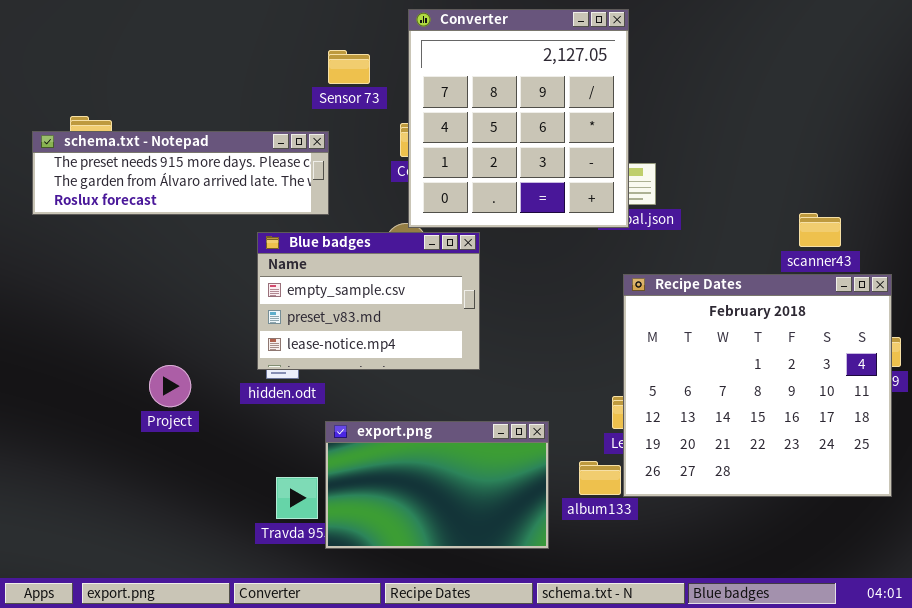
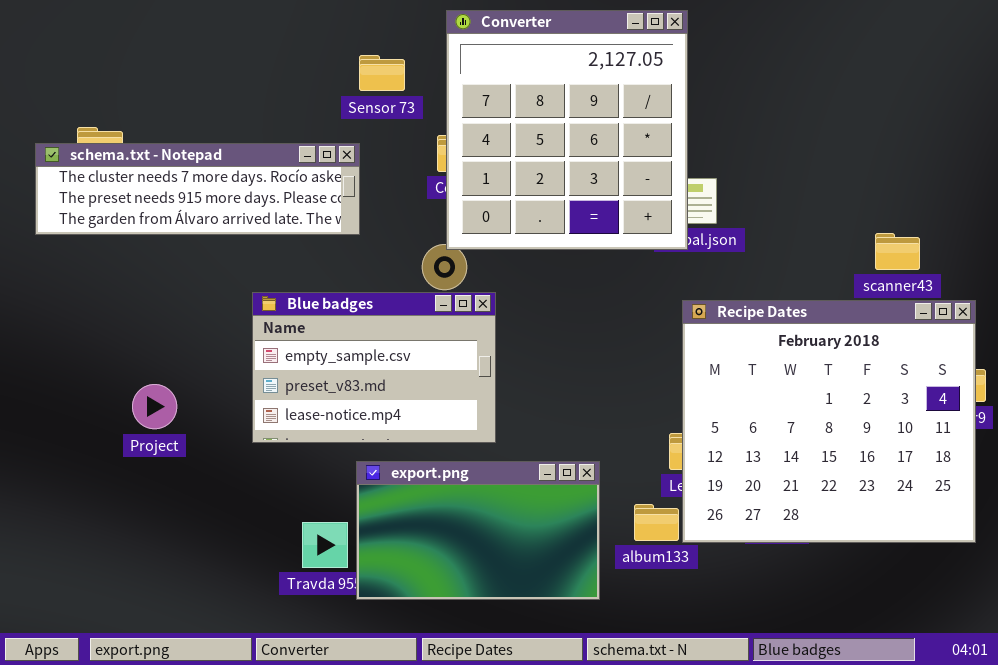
schema.txt - Notepad: [32,131,329,215] -> [35,143,360,235], scrolled up 1 row
Blue badges: [257,232,480,370] -> [252,292,496,443], moved
Project: [149,365,191,407] -> [132,384,177,429], moved

